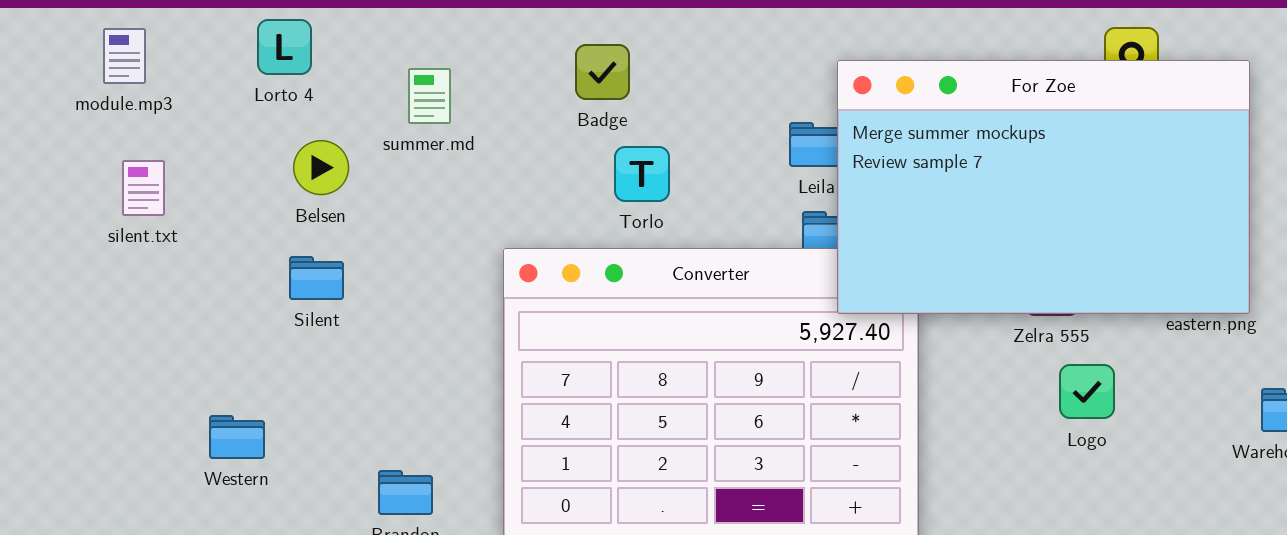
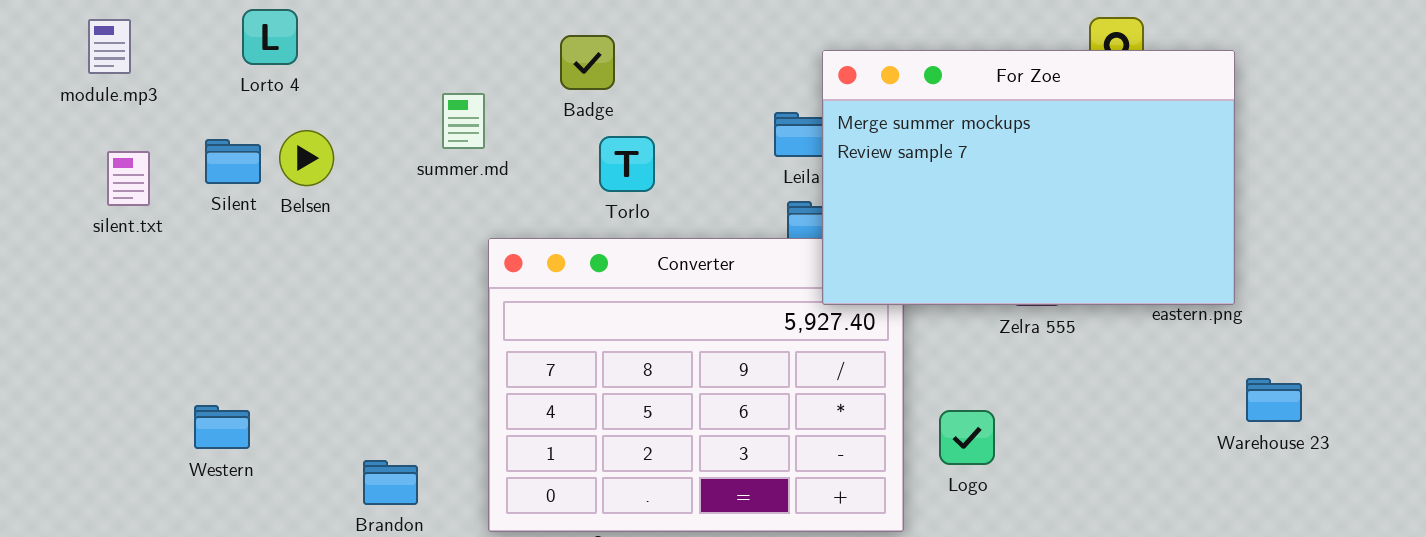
summer.md: [408,68,451,124] -> [442,93,485,149], moved
Silent: [289,256,344,300] -> [205,139,261,184], moved
Logo: [1059,364,1115,419] -> [939,410,995,465], moved

